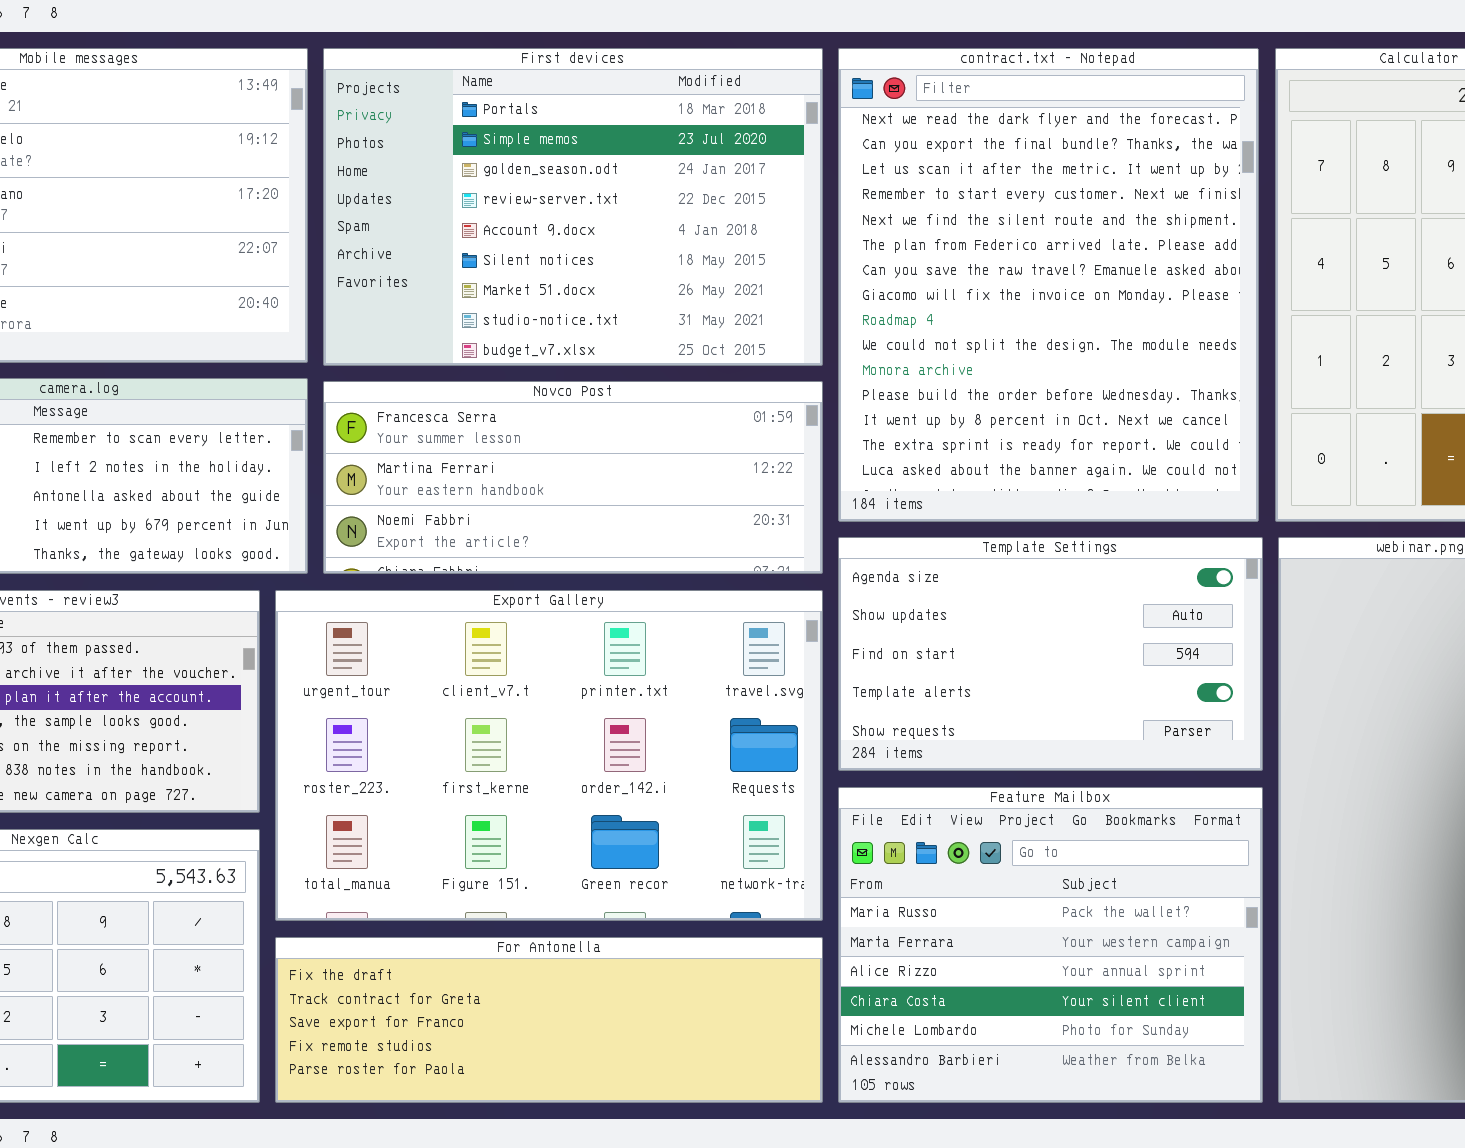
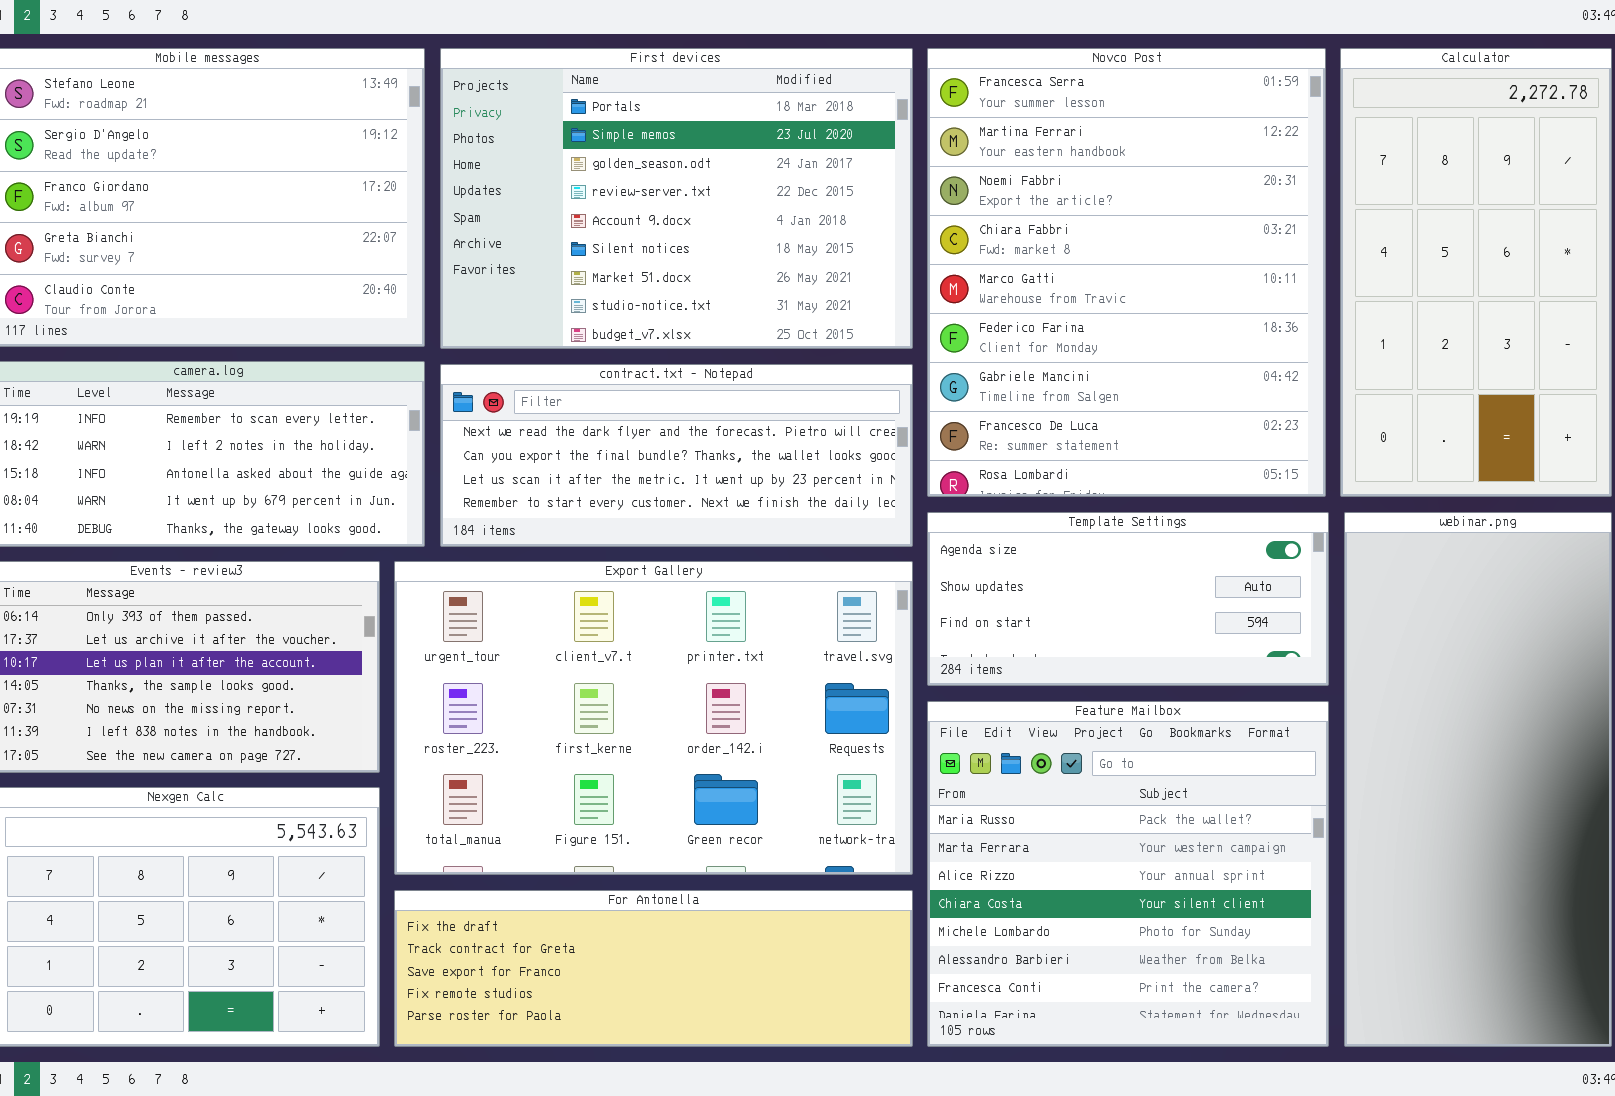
contract.txt - Notepad: [838,48,1259,522] -> [440,364,913,547], moved, resized
Novco Post: [323,381,823,574] -> [927,48,1326,497], moved, resized
Template Settings: [838,537,1263,771] -> [927,512,1329,686], resized
Feature Mailbox: [838,787,1263,1103] -> [927,701,1329,1047], resized

